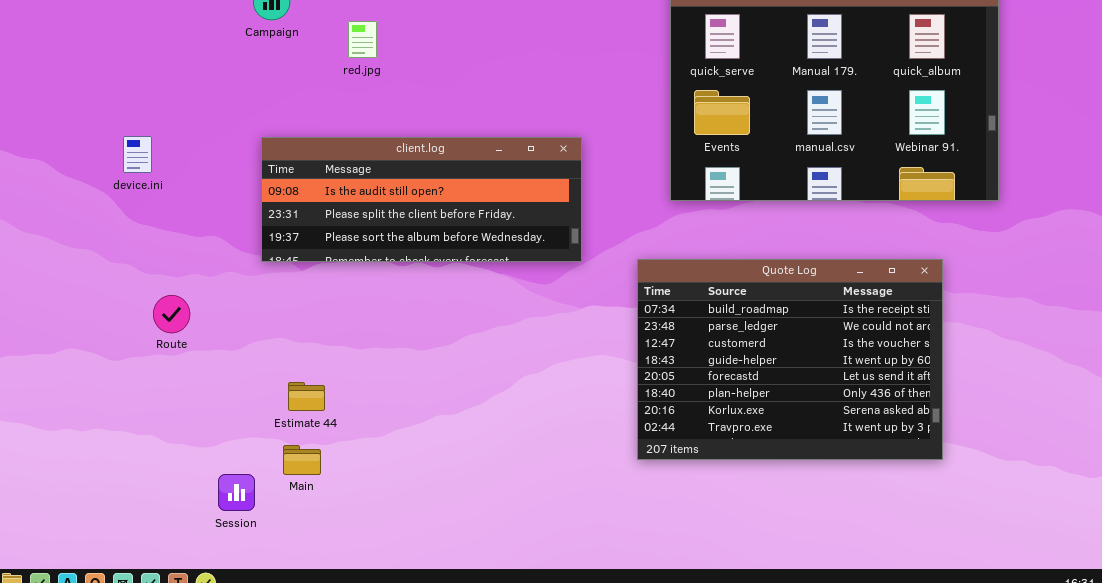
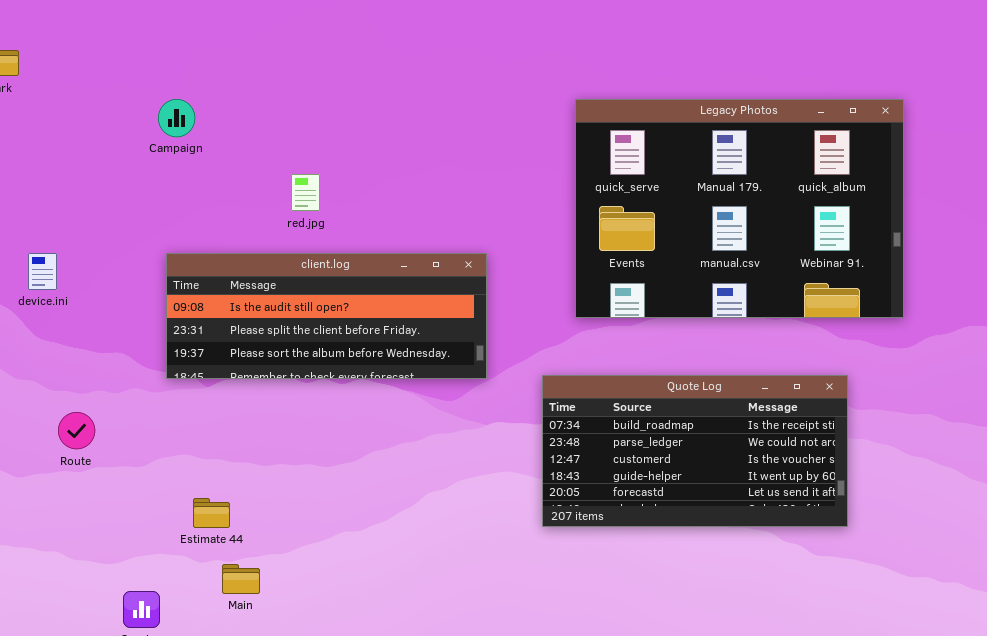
red.jpg: [348,21,377,58] -> [291,174,320,211], moved
Quote Log: [637,259,943,460] -> [542,375,848,527], resized
Main: [283,445,321,475] -> [222,564,260,594], moved

